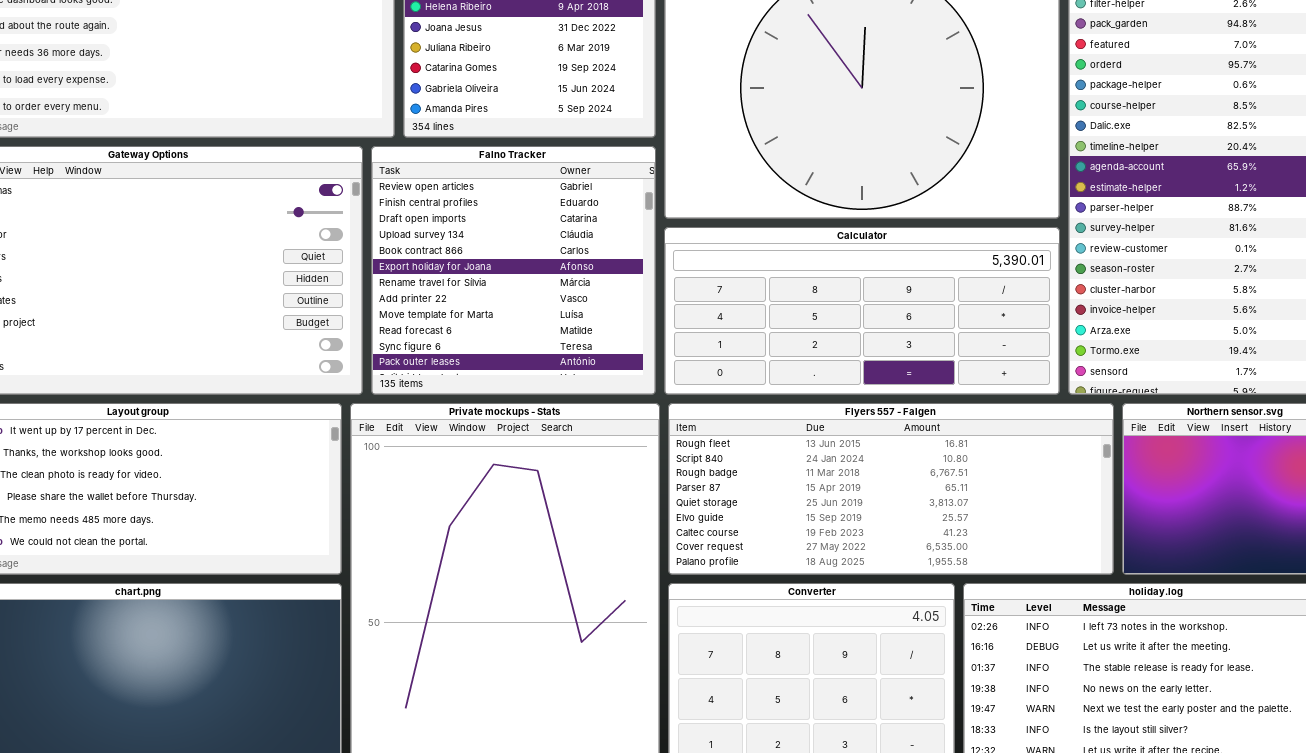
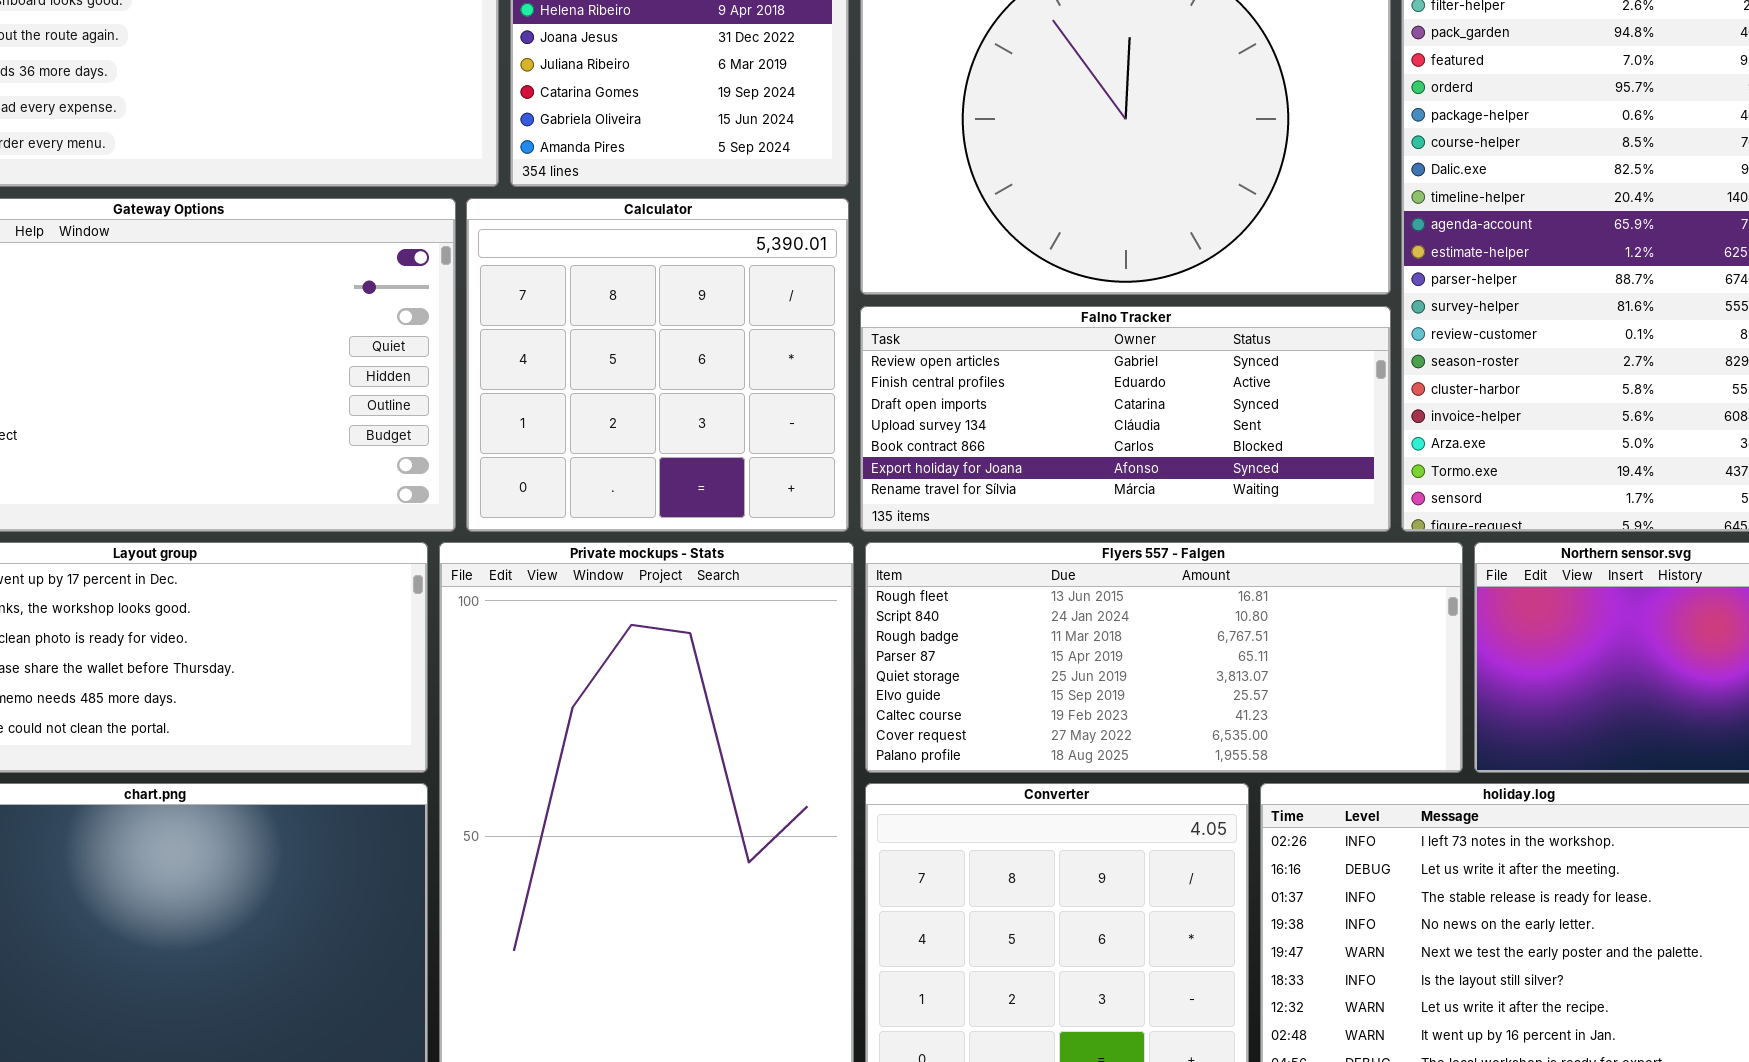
Falno Tracker: [371,146,656,395] -> [860,306,1391,532], moved, resized
Calculator: [664,227,1060,395] -> [466,198,849,532], moved, resized

